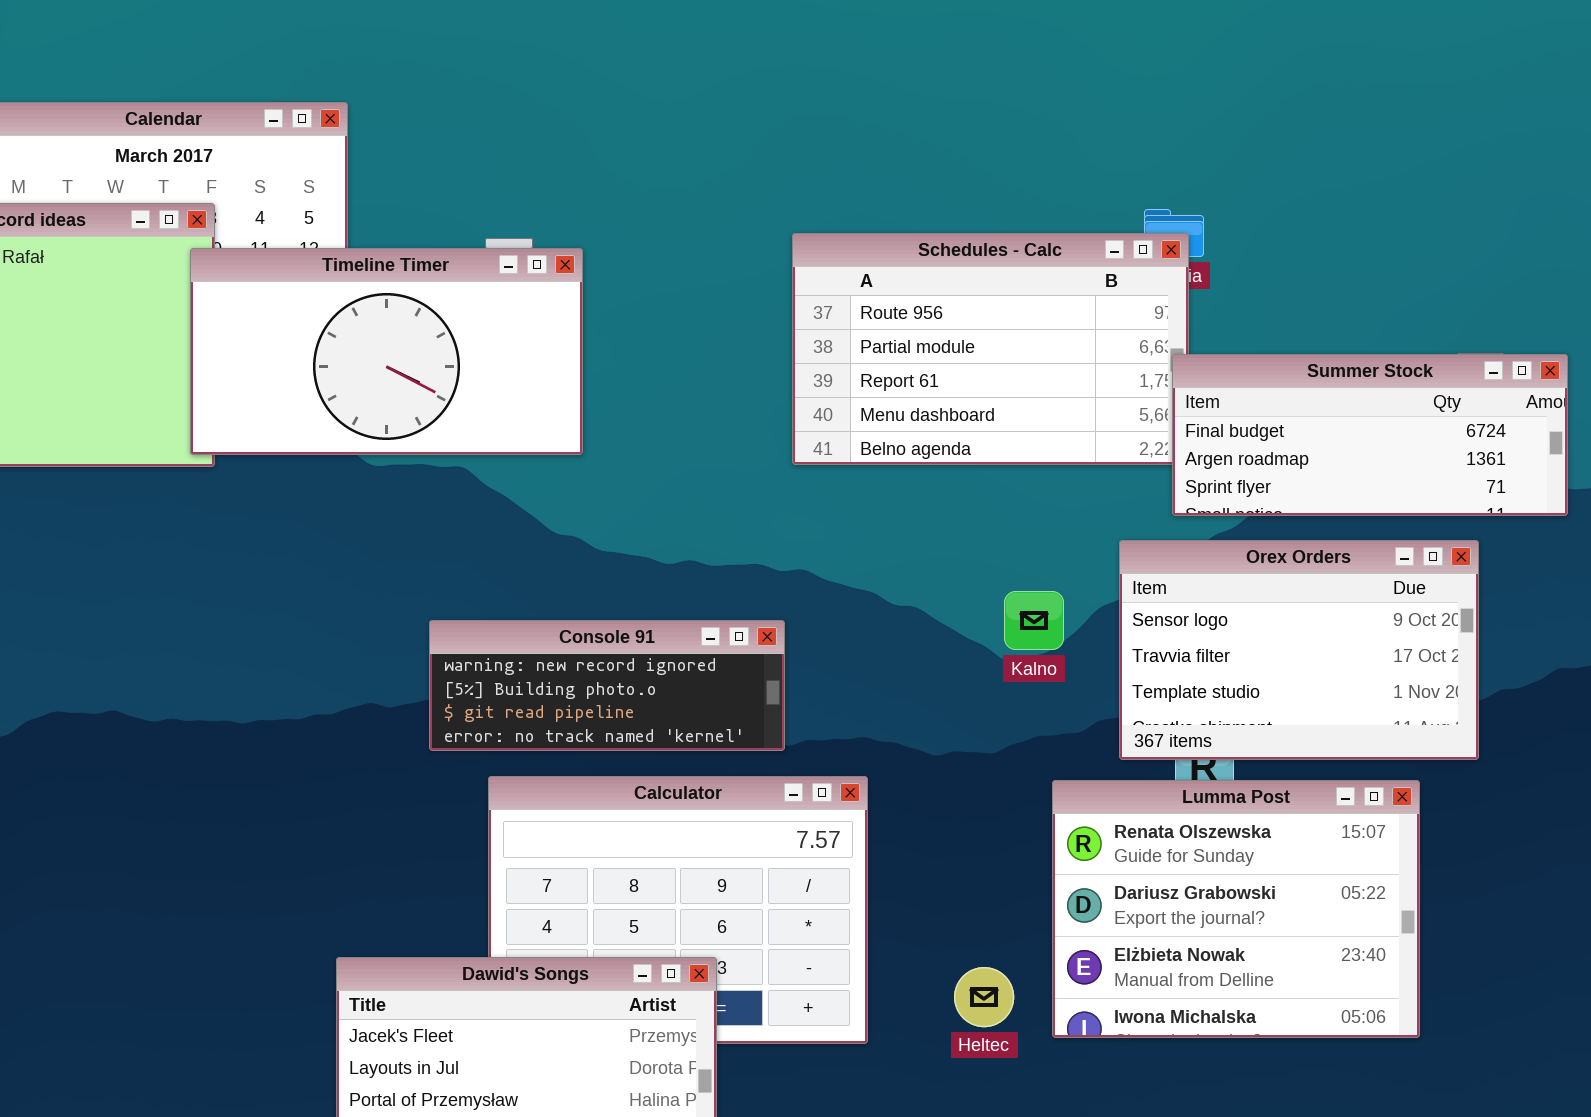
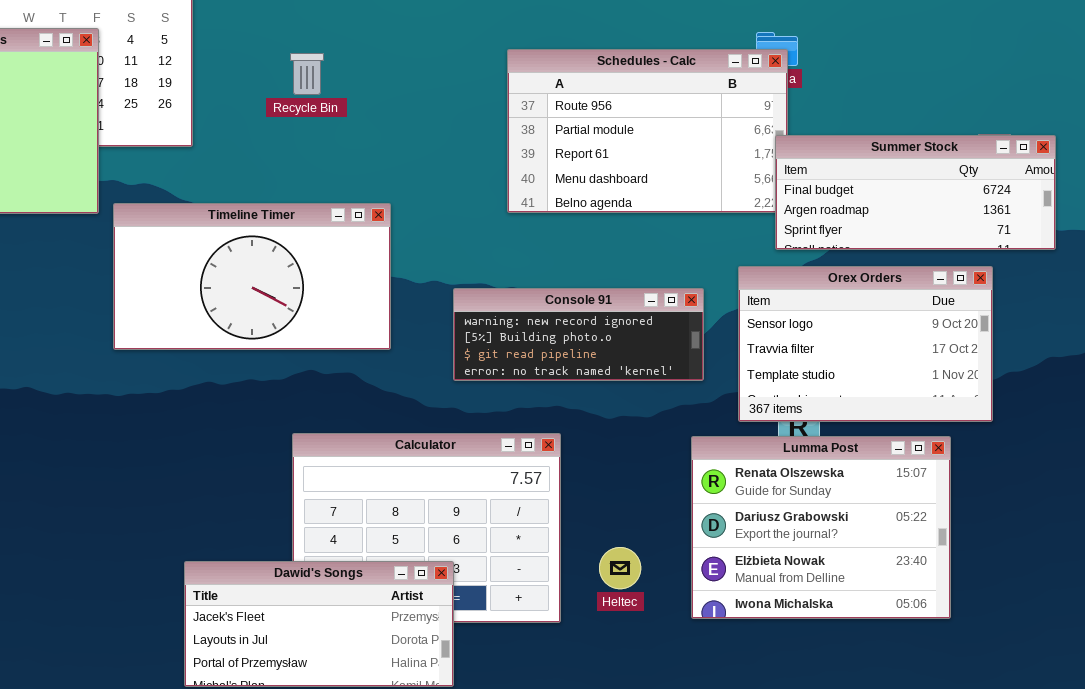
Timeline Timer: [190,248,583,455] -> [113,203,391,350], moved
Console 91: [429,620,785,751] -> [453,288,704,381], moved
Heltec: [954,967,1014,1027] -> [599,547,641,589], moved

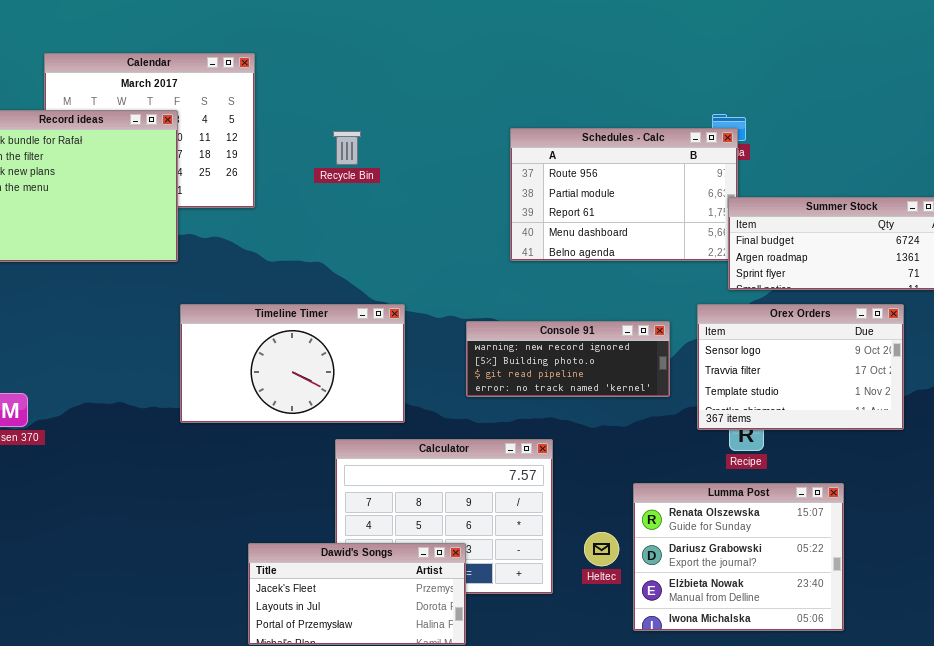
Timeline Timer: [113,203,391,350] -> [180,304,405,423], moved
Lumma Post: [691,436,951,619] -> [633,483,844,631], moved

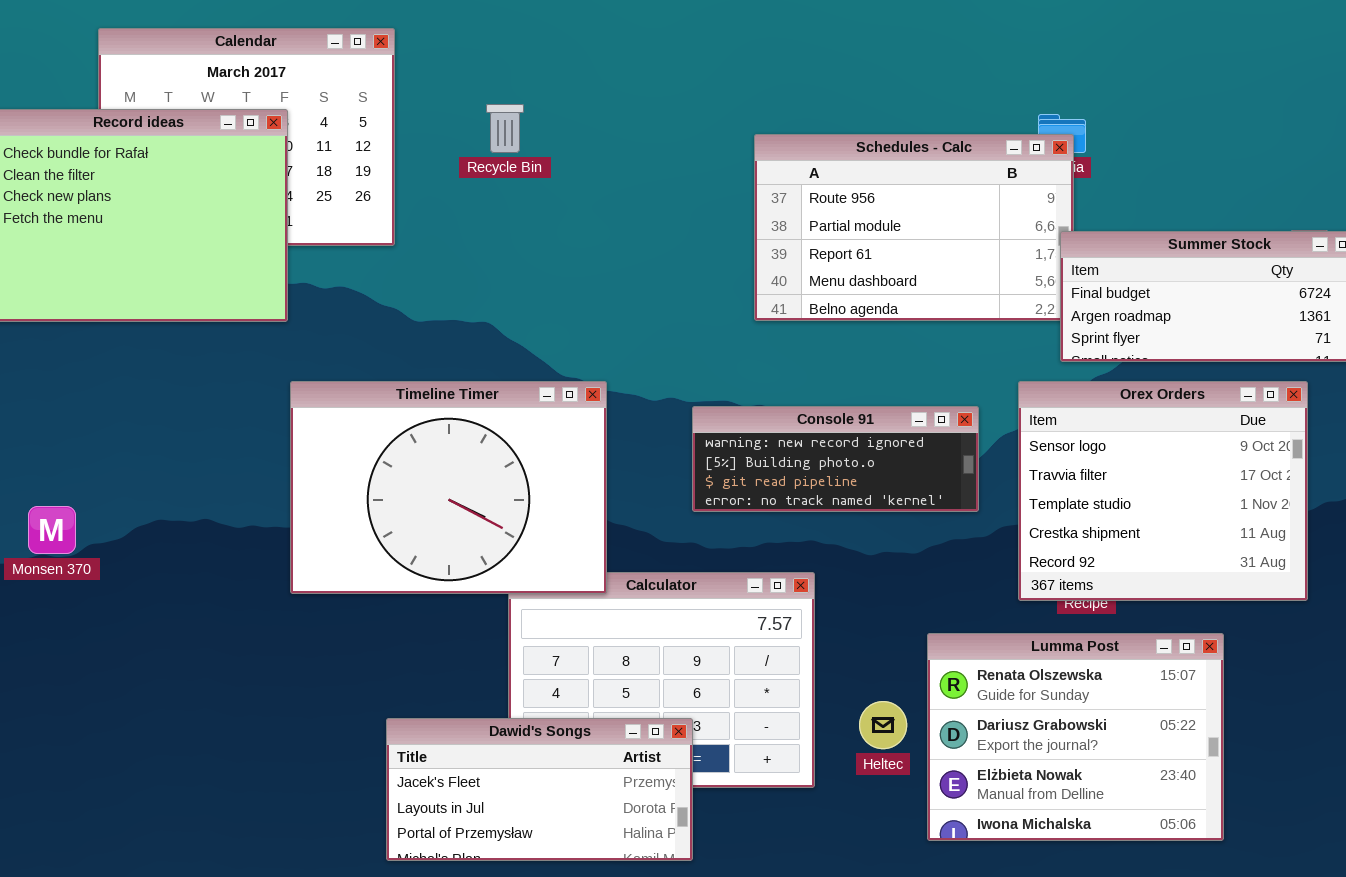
Recycle Bin: [333,131,361,165] -> [486,104,524,153], moved
Timeline Timer: [180,304,405,423] -> [290,381,607,594], resized
Orex Orders: [697,304,904,430] -> [1018,381,1308,601], resized

